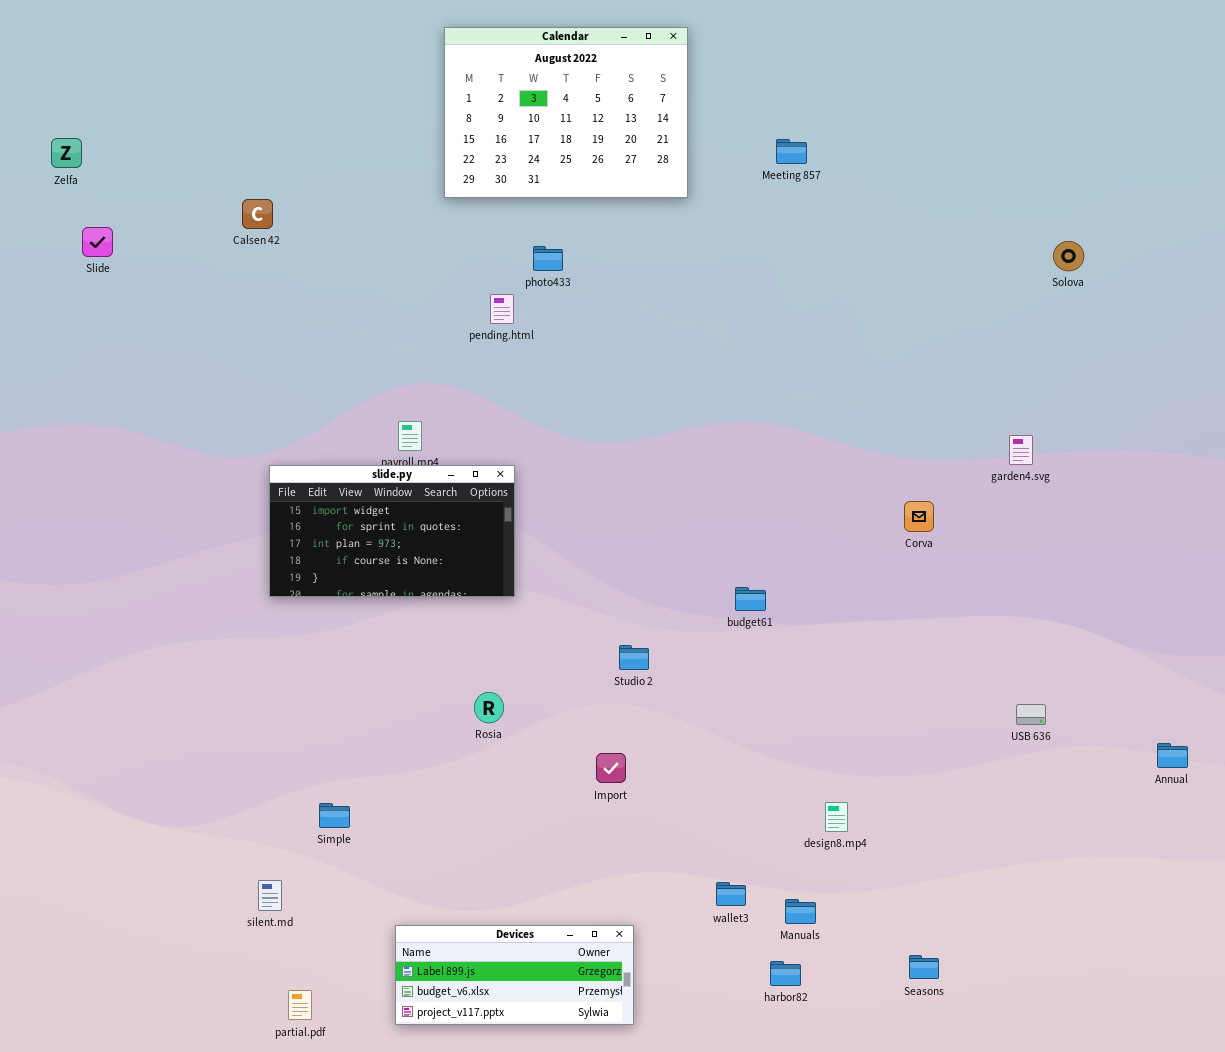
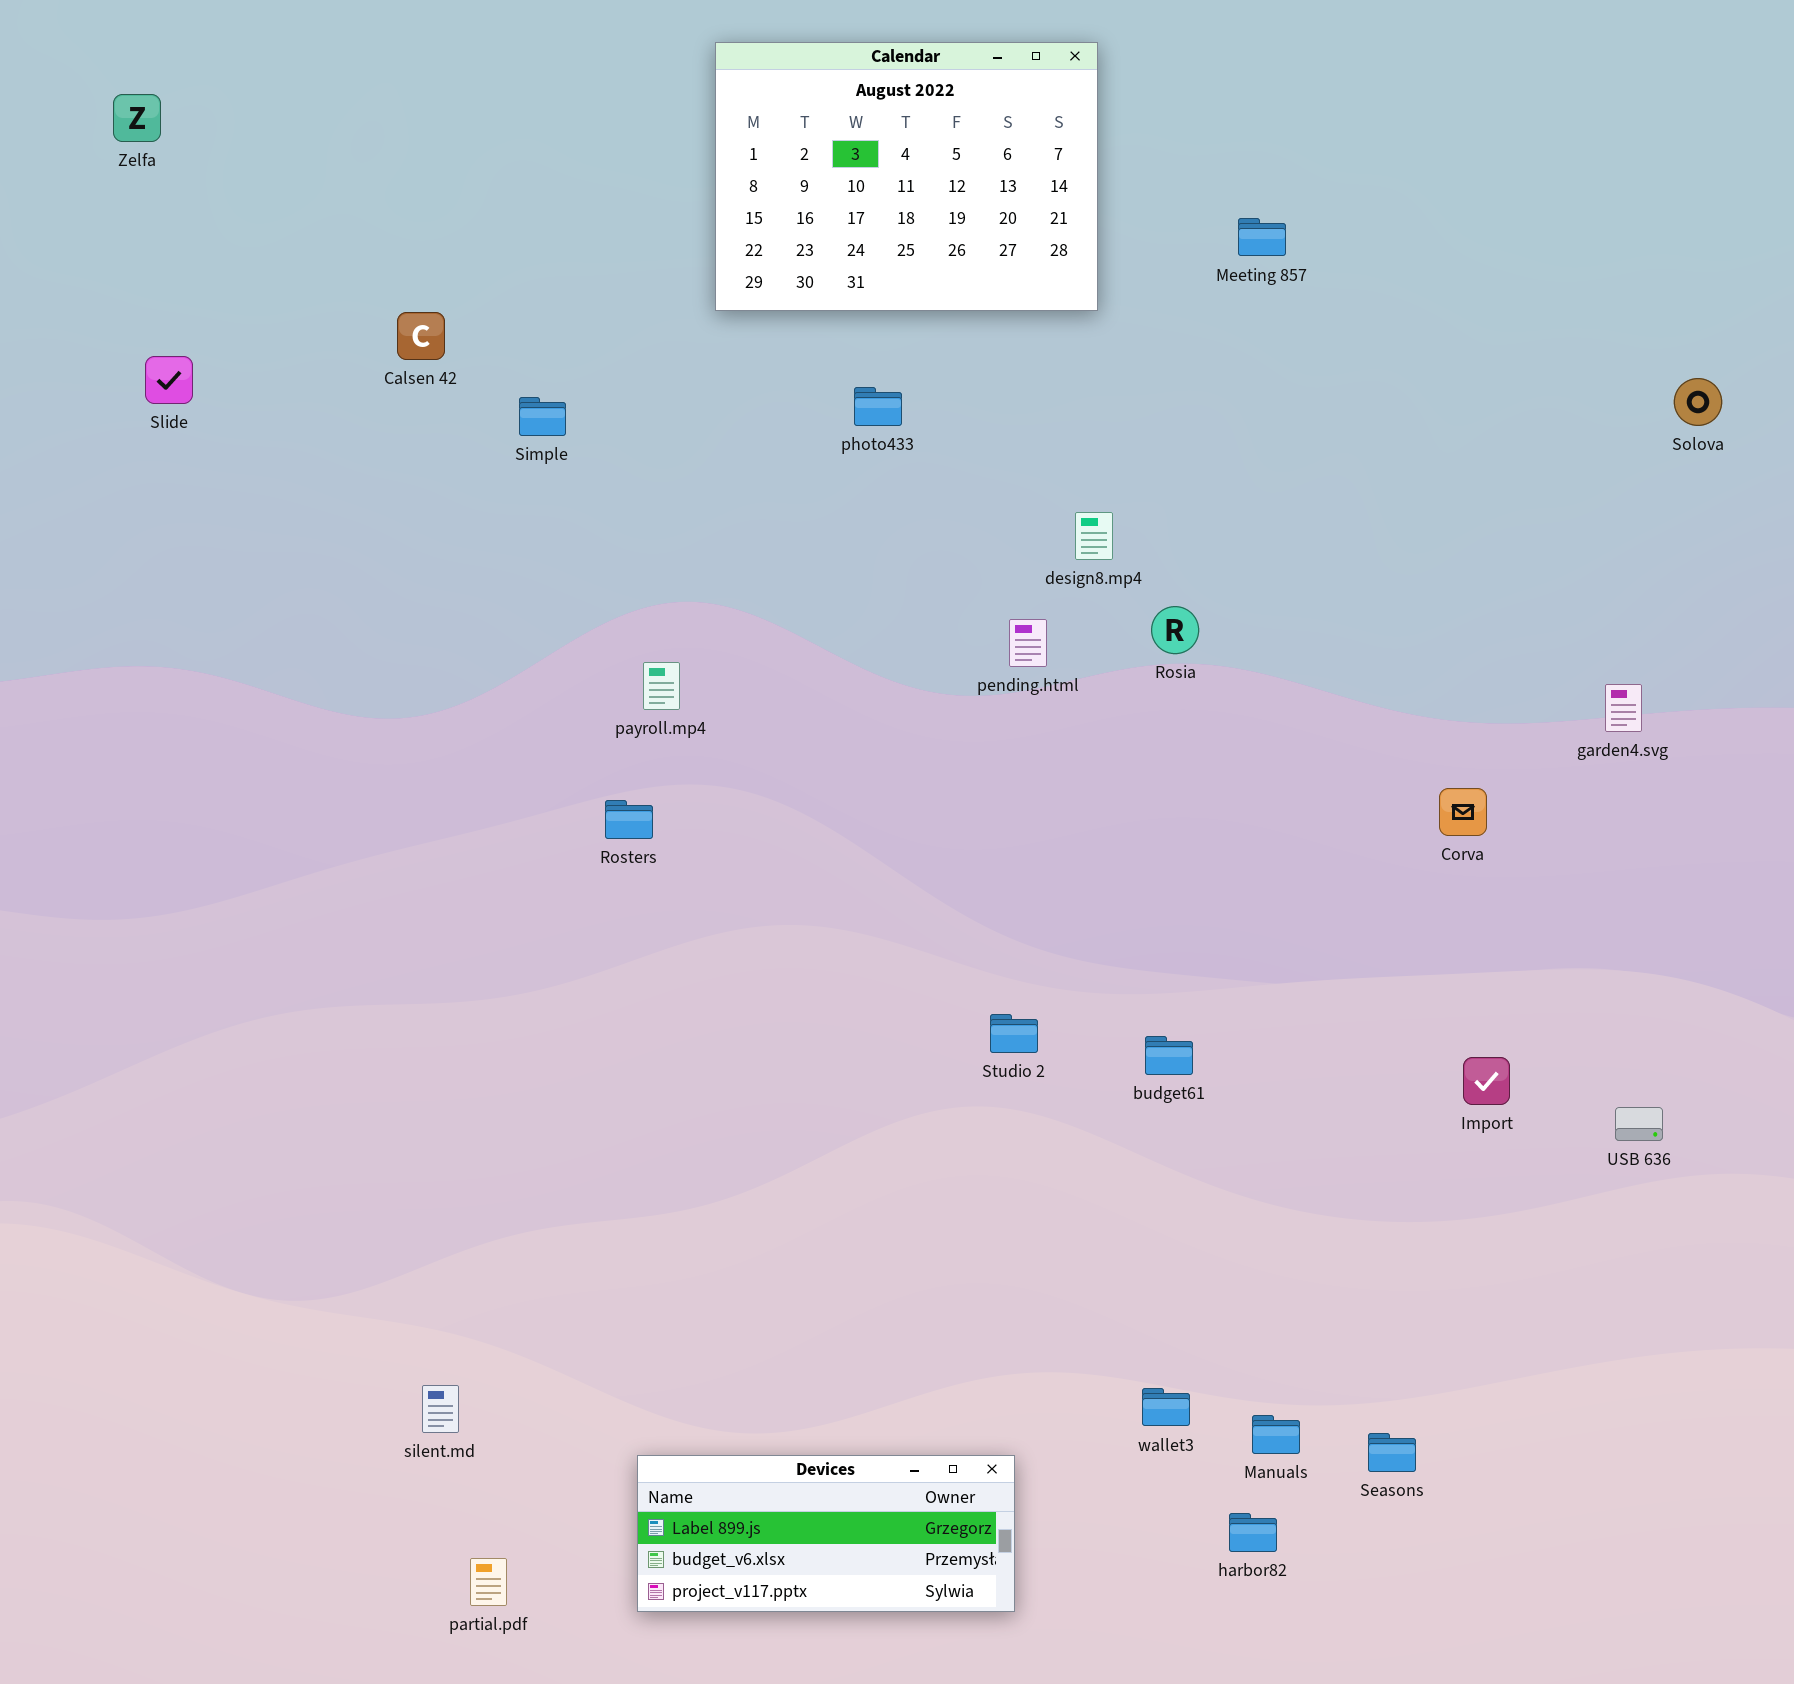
Zelfa: [51,138,82,168] -> [113,94,161,142], moved
pending.html: [490,294,514,324] -> [1009,619,1047,667], moved
slide.py: [269,465,515,597] -> none, closed
budget61: [735,587,766,611] -> [1145,1036,1193,1075], moved
Rosia: [474,692,504,723] -> [1151,606,1199,654], moved
Import: [596,753,626,783] -> [1463,1057,1510,1105], moved
design8.mp4: [825,802,848,832] -> [1075,512,1113,560], moved
Simple: [319,803,350,828] -> [519,397,566,436], moved
Seasons: [909,955,939,979] -> [1368,1433,1416,1472], moved

